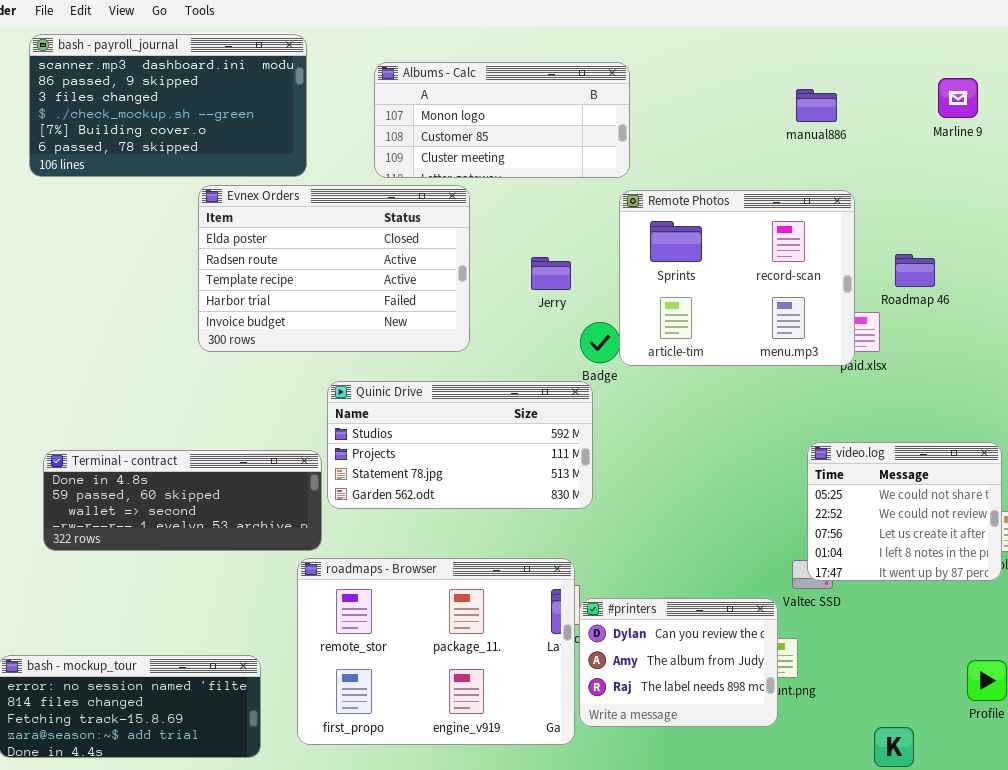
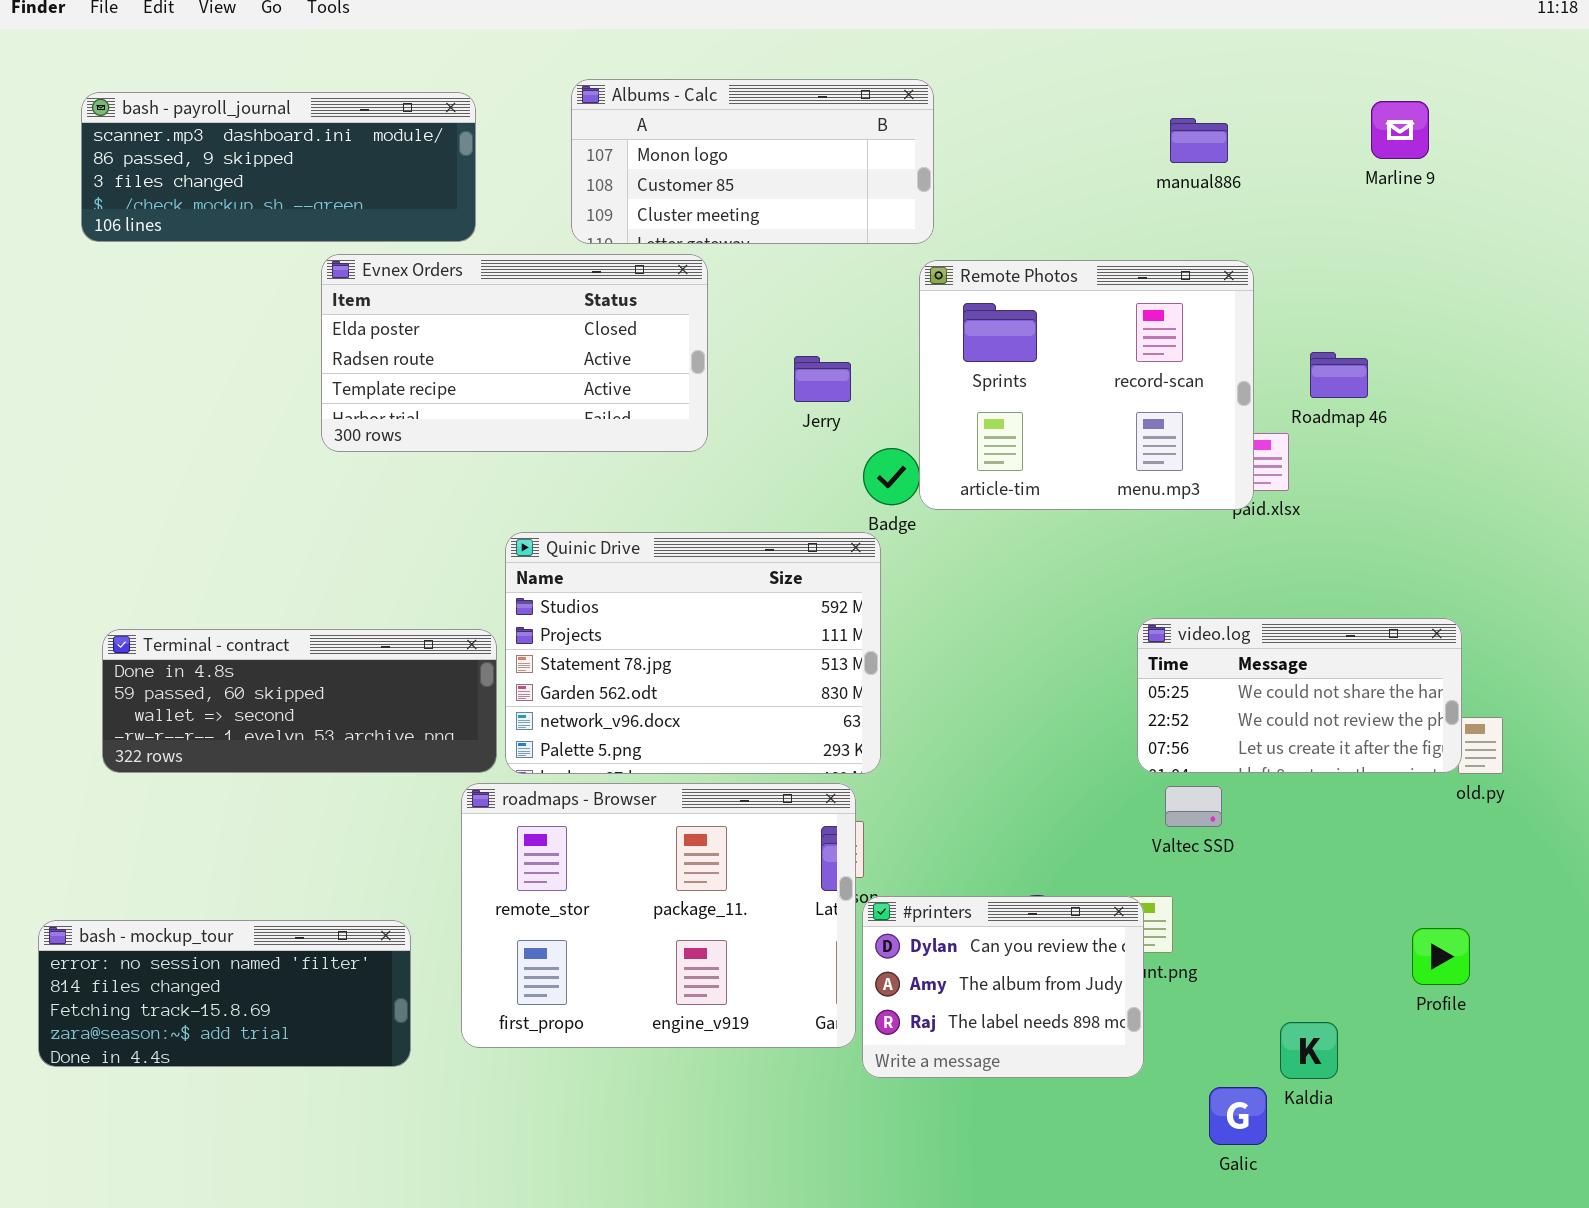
bash - payroll_journal: [29,34,307,177] -> [81,92,476,242], resized
Evnex Orders: [198,185,470,352] -> [321,254,708,452], resized
Quinic Drive: [327,381,593,509] -> [505,532,881,774], resized
video.log: [807,442,1002,581] -> [1137,618,1462,773], resized
#printers: [579,598,778,727] -> [862,896,1144,1078], moved

